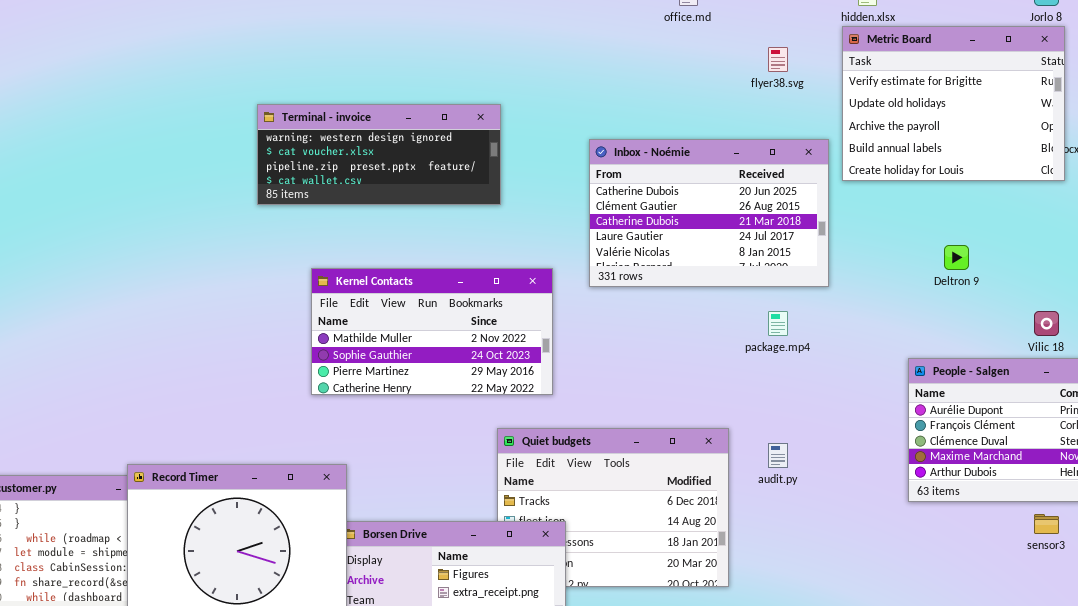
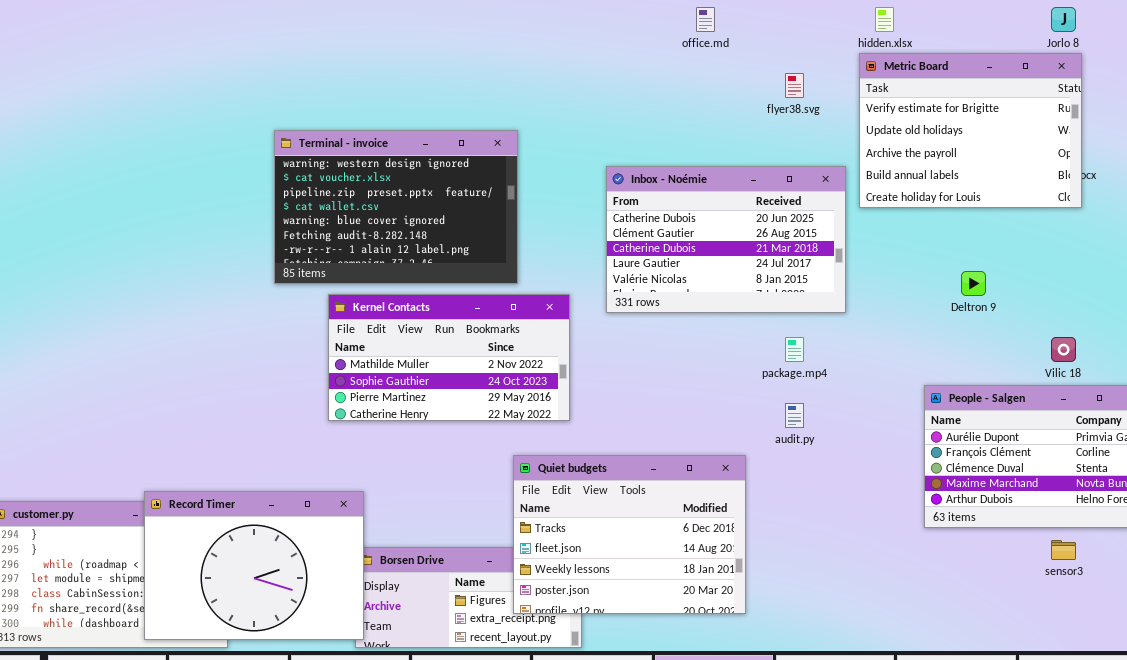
Terminal - invoice: [257,104,501,205] -> [274,130,518,284], resized
Quiet budgets: [497,428,729,587] -> [513,455,746,614], raised
audit.py: [768,443,788,468] -> [785,403,804,428], moved

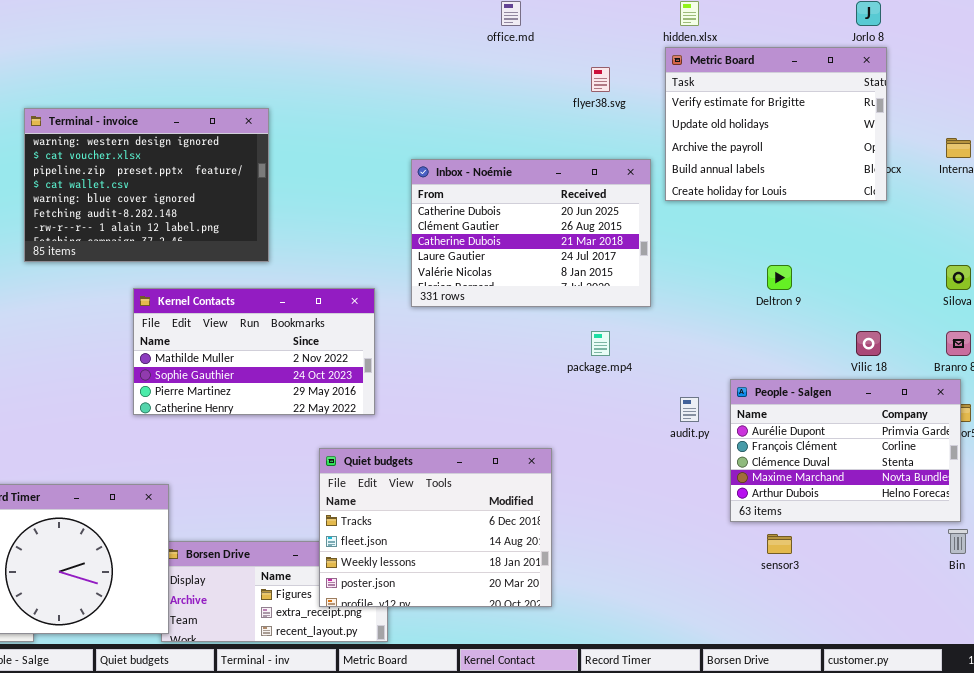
Terminal - invoice: [274,130,518,284] -> [24,108,269,262], moved
audit.py: [785,403,804,428] -> [680,397,699,422], moved
sensor3: [1051,540,1076,560] -> [767,534,792,554], moved

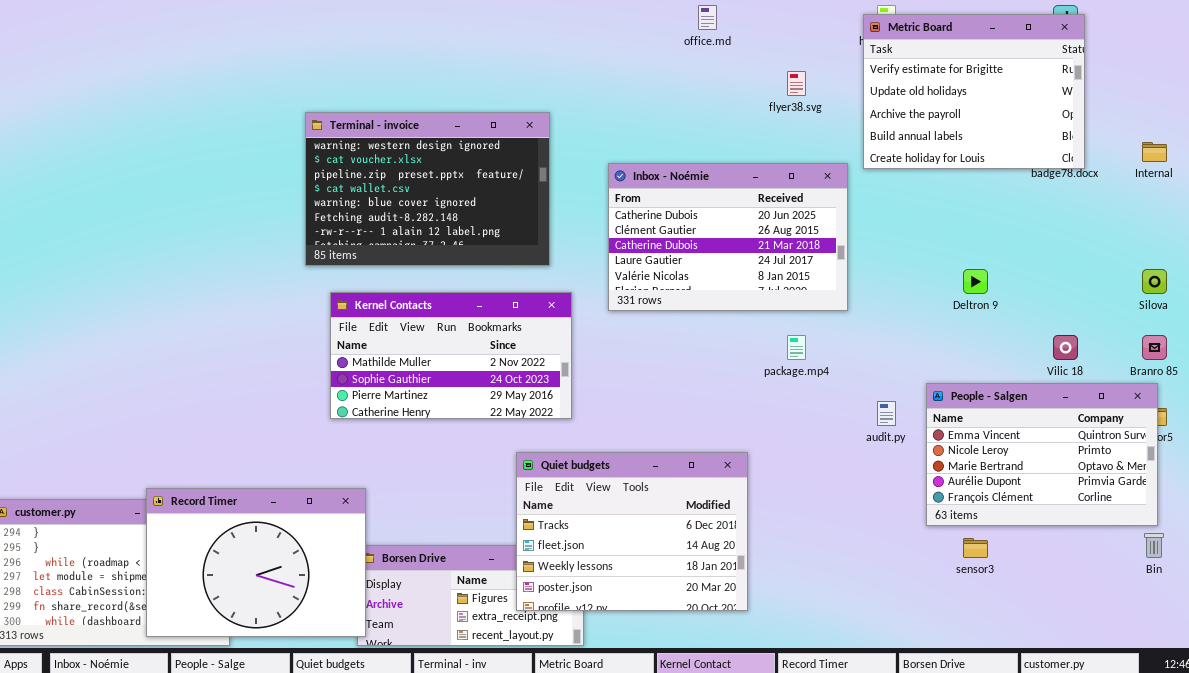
Metric Board: [665,47,887,201] -> [863,14,1085,169], moved
Terminal - invoice: [24,108,269,262] -> [305,112,550,266], moved
People - Salgen: [730,379,961,522] -> [926,383,1158,526], scrolled up 3 rows

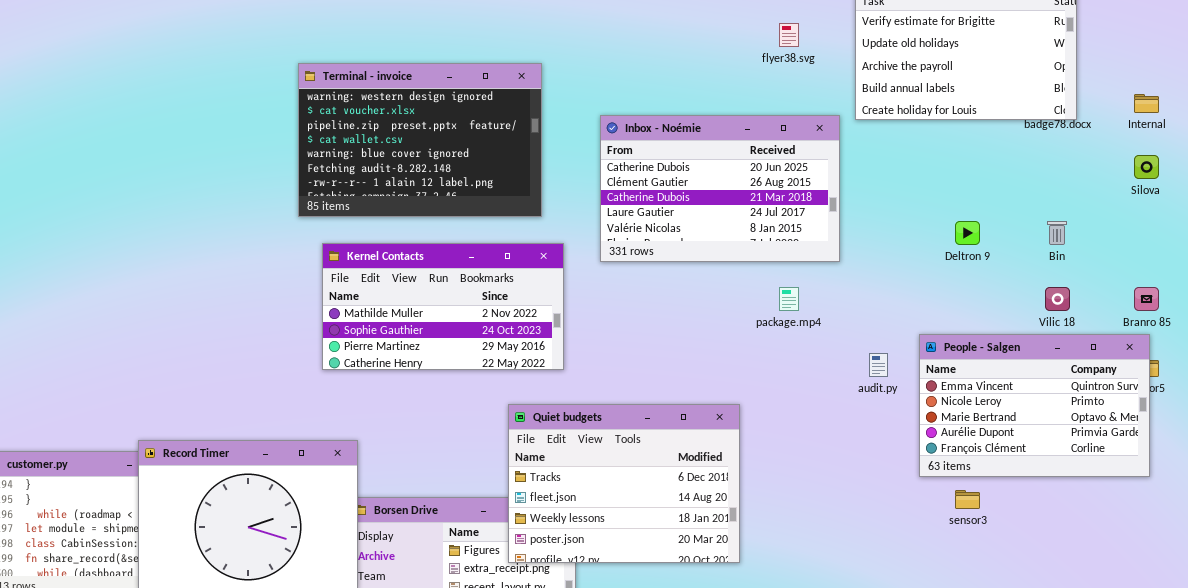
Silova: [1142,269,1167,294] -> [1134,155,1159,179], moved
Bin: [1144,533,1164,558] -> [1047,221,1067,245], moved

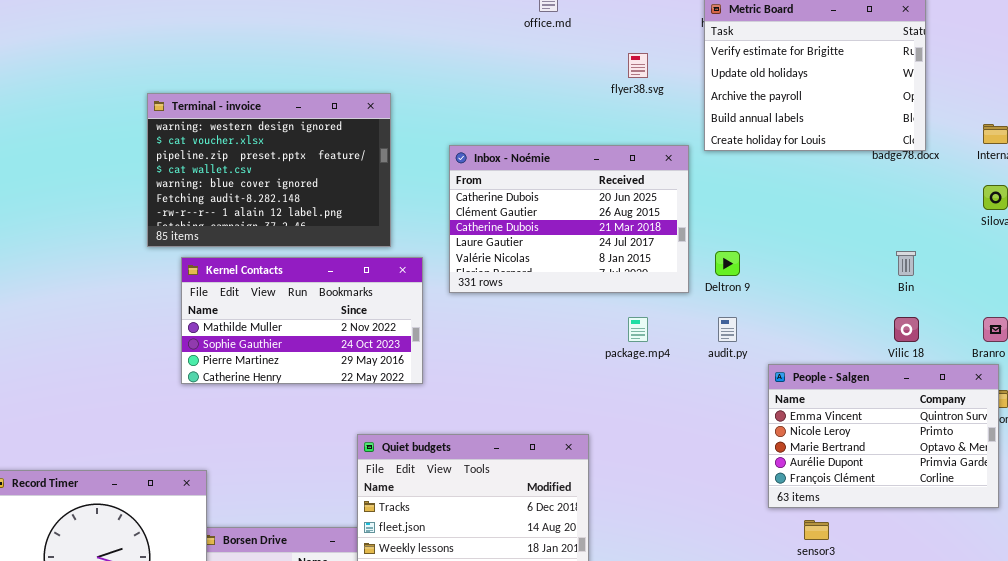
Deltron 9: [955,221,980,245] -> [715,251,740,276], moved
Kernel Contacts: [322,243,564,370] -> [181,257,423,384], moved
audit.py: [869,353,888,377] -> [718,317,737,342], moved

